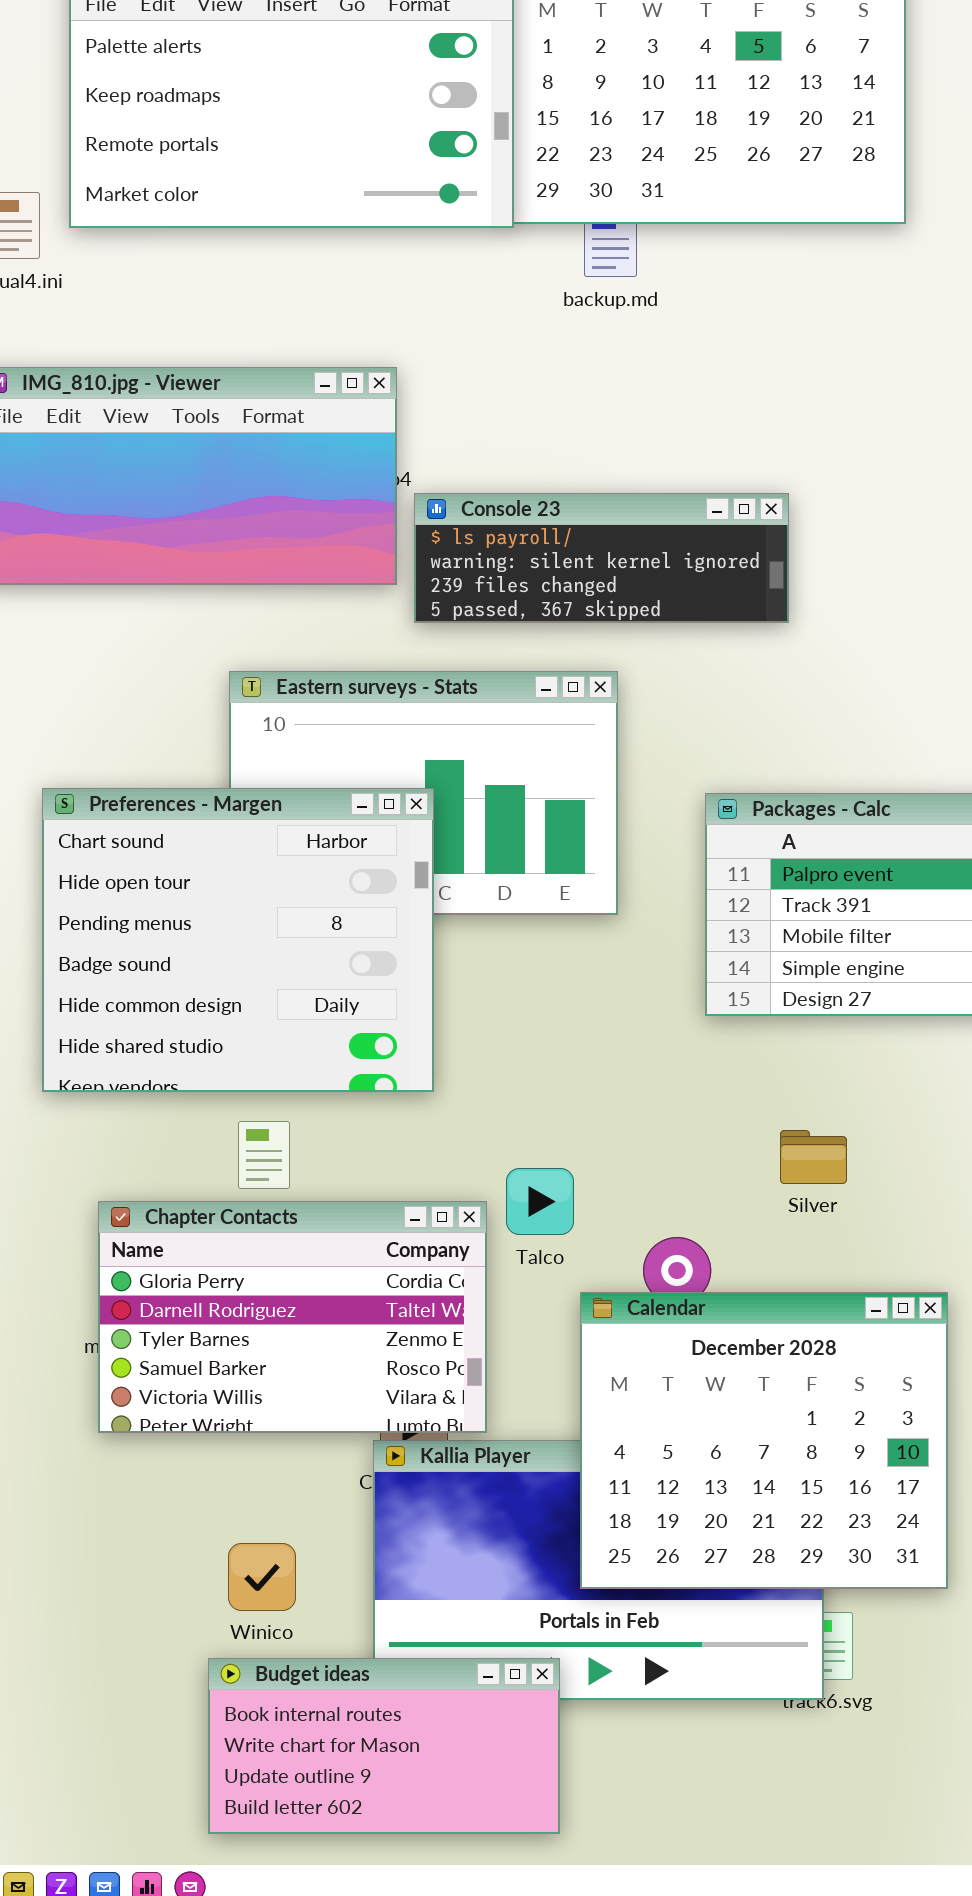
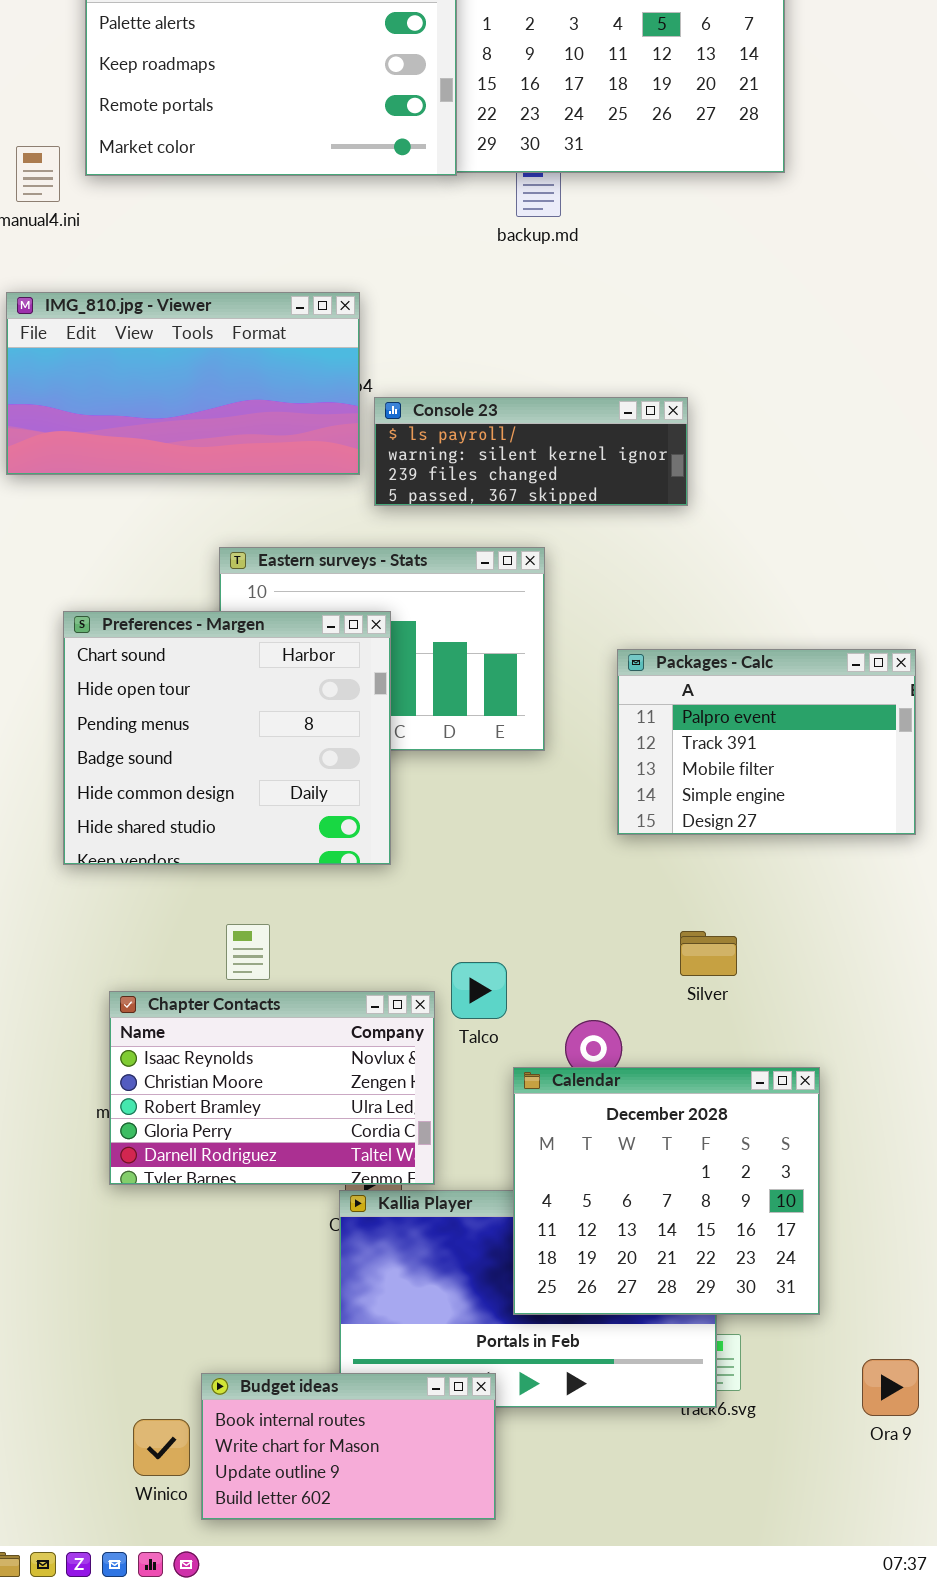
Preferences - Margen: [42,788,434,1092] -> [63,611,391,865], moved
Chapter Contacts: [98,1201,487,1433] -> [109,991,435,1185], scrolled up 3 rows
Winico: [228,1543,296,1611] -> [133,1419,190,1476], moved

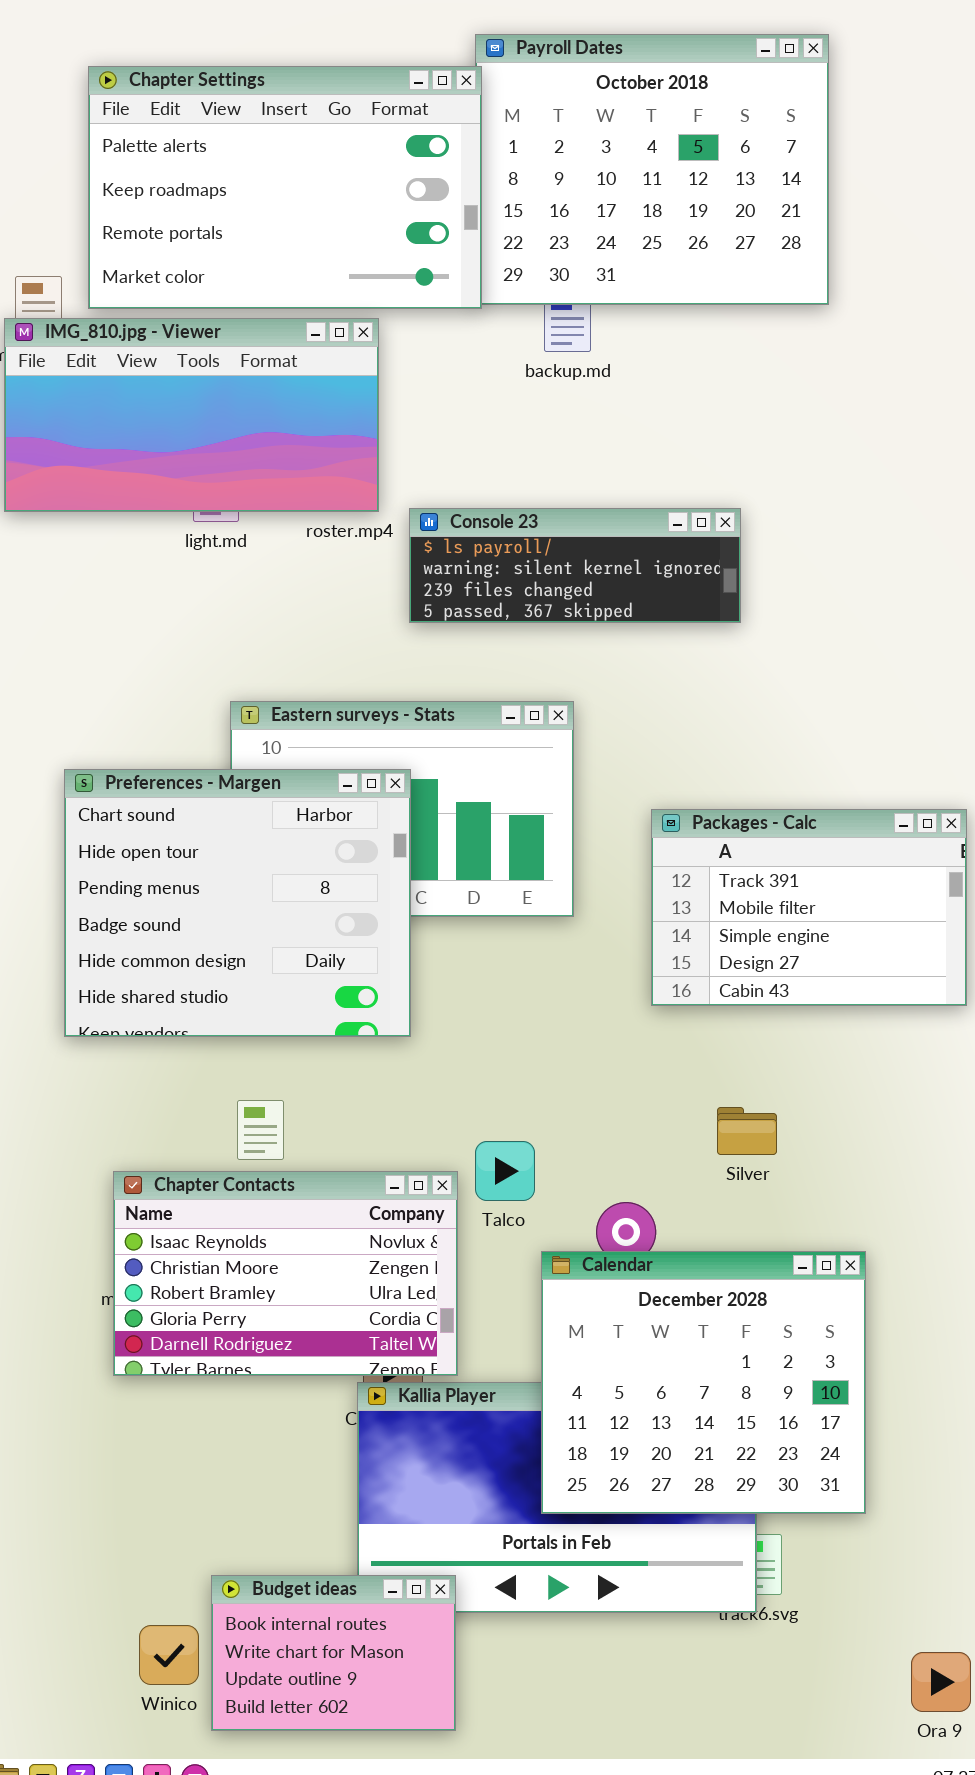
IMG_810.jpg - Viewer: [6,292,360,475] -> [4,318,379,512], moved
Console 23: [374,397,688,506] -> [409,508,741,623], moved
Packages - Calc: [617,649,916,835] -> [651,809,967,1006], scrolled down 1 row
Ora 9: [862,1359,919,1416] -> [911,1652,971,1712], moved
Budget ideas: [201,1373,496,1520] -> [211,1575,456,1731], resized

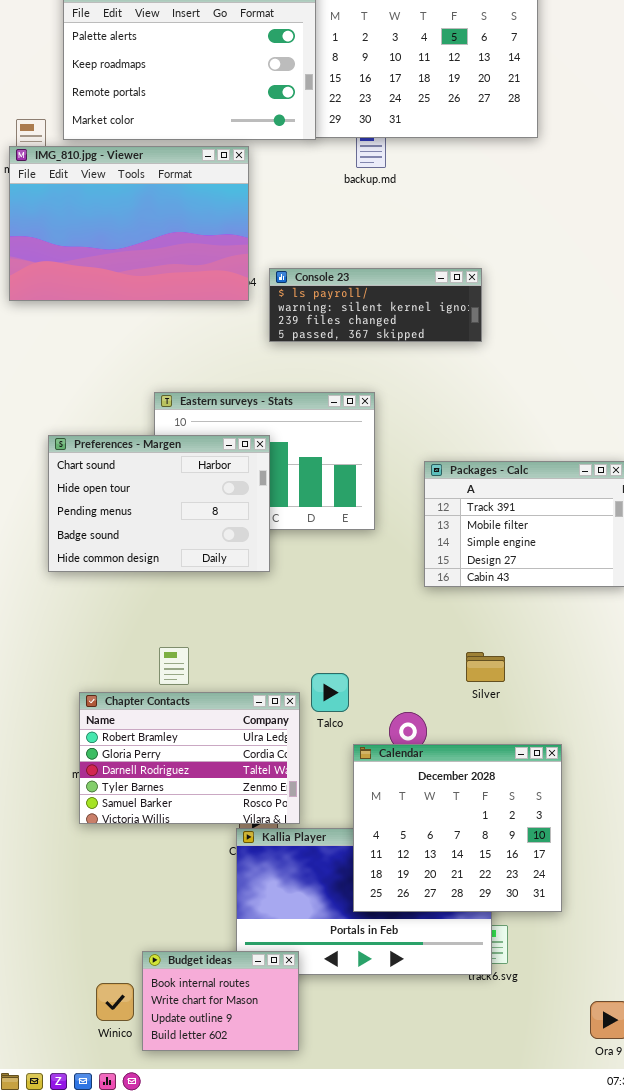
IMG_810.jpg - Viewer: [4,318,379,512] -> [9,146,249,301], resized
Preferences - Margen: [64,769,411,1037] -> [48,435,270,572], resized
Chapter Contacts: [113,1171,458,1376] -> [79,692,300,824], scrolled down 2 rows

